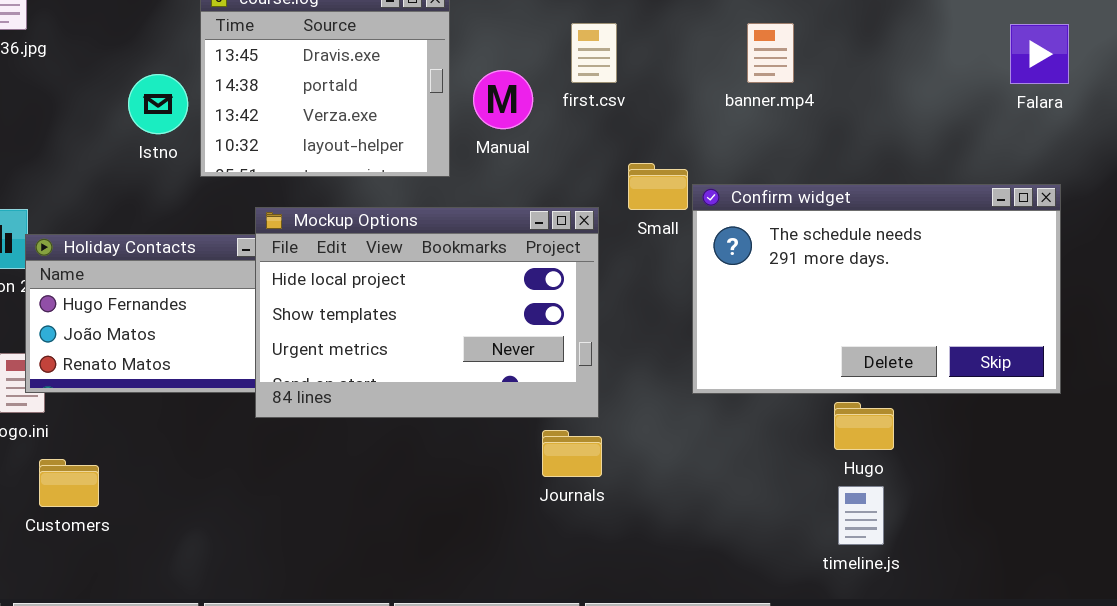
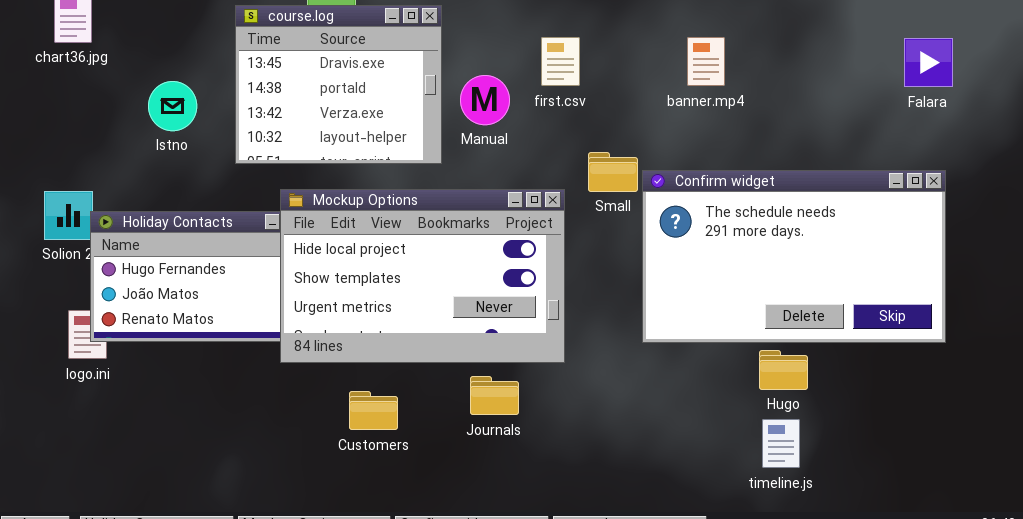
Istno: [128,74,188,134] -> [148,81,197,131], moved
Journals: [542,430,602,477] -> [470,376,519,415], moved
Customers: [39,459,99,507] -> [349,391,398,430], moved

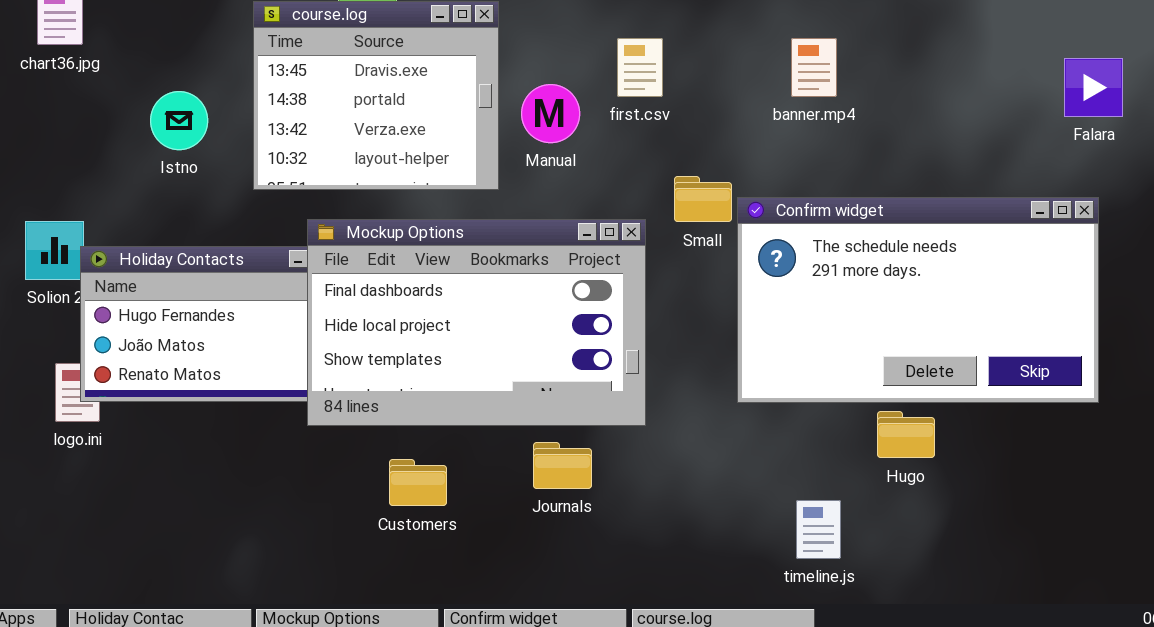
Falara: [904,38,953,87] -> [1064,58,1123,117], moved
Mockup Options: [280,189,565,363] -> [307,219,646,426], scrolled up 1 row
timeline.js: [762,419,800,468] -> [796,500,841,559], moved

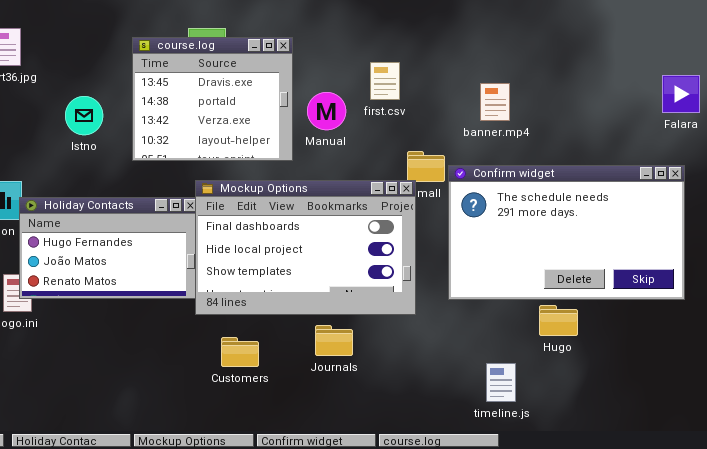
banner.mp4: [791,38,837,97] -> [480,83,510,121], moved
Mockup Options: [307,219,646,426] -> [195,180,416,315], moved

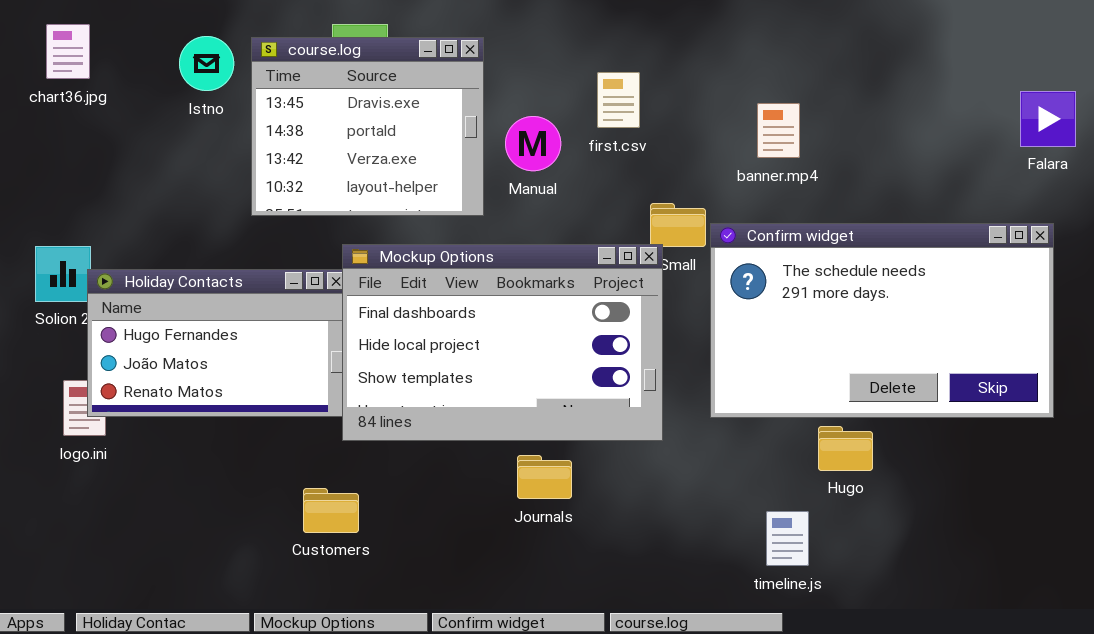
Istno: [65,96,103,135] -> [179,36,234,91], moved
Hugo: [539,305,578,336] -> [818,426,873,471], moved
Customers: [221,337,259,367] -> [303,488,359,533], moved

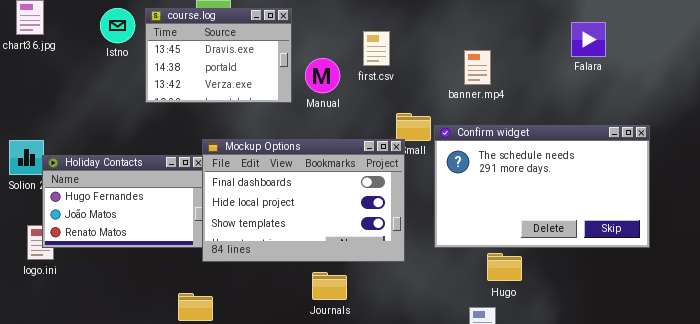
course.log: [251,37,484,216] -> [145,8,292,103], resized
Falara: [1020,91,1076,147] -> [571,22,606,57], moved
Hugo: [818,426,873,471] -> [487,253,522,281], moved

